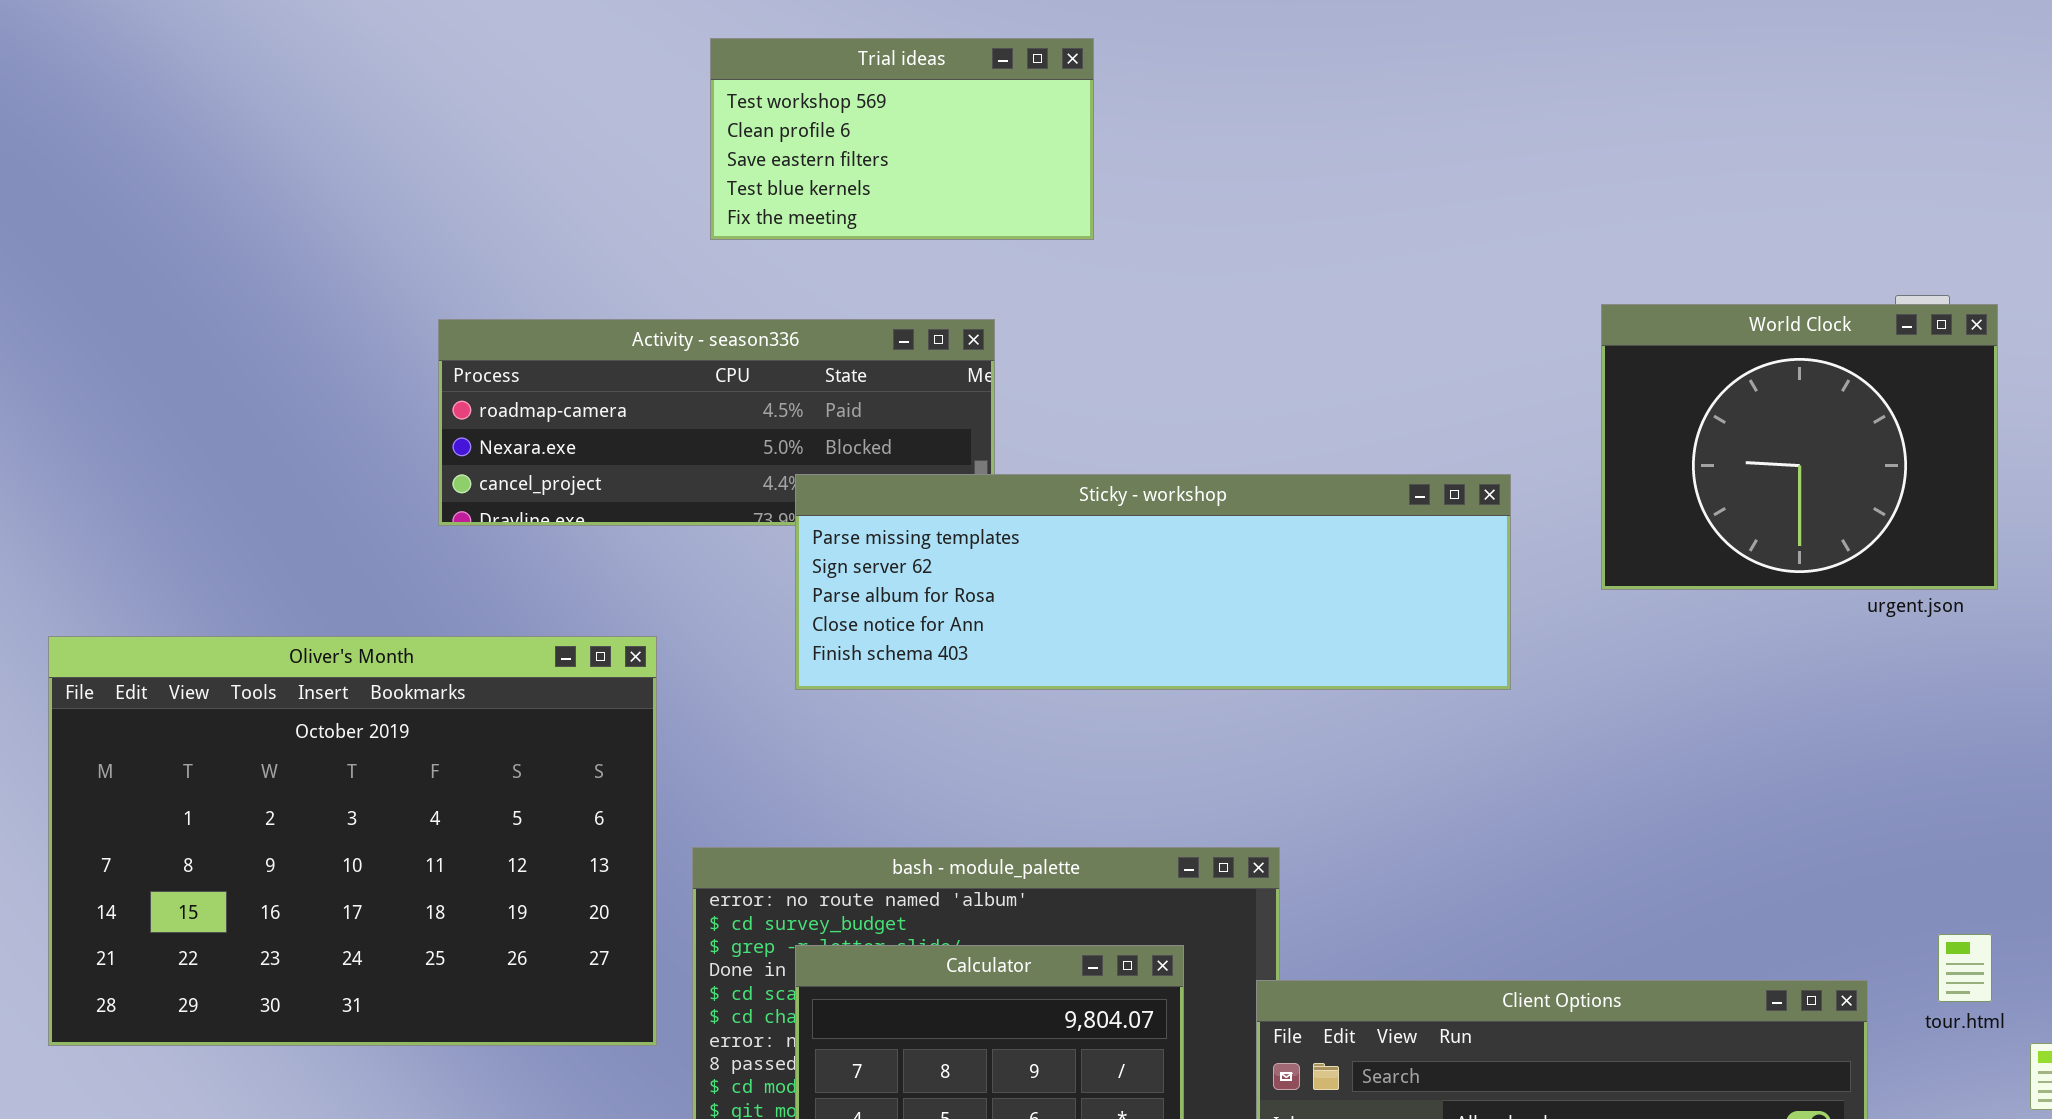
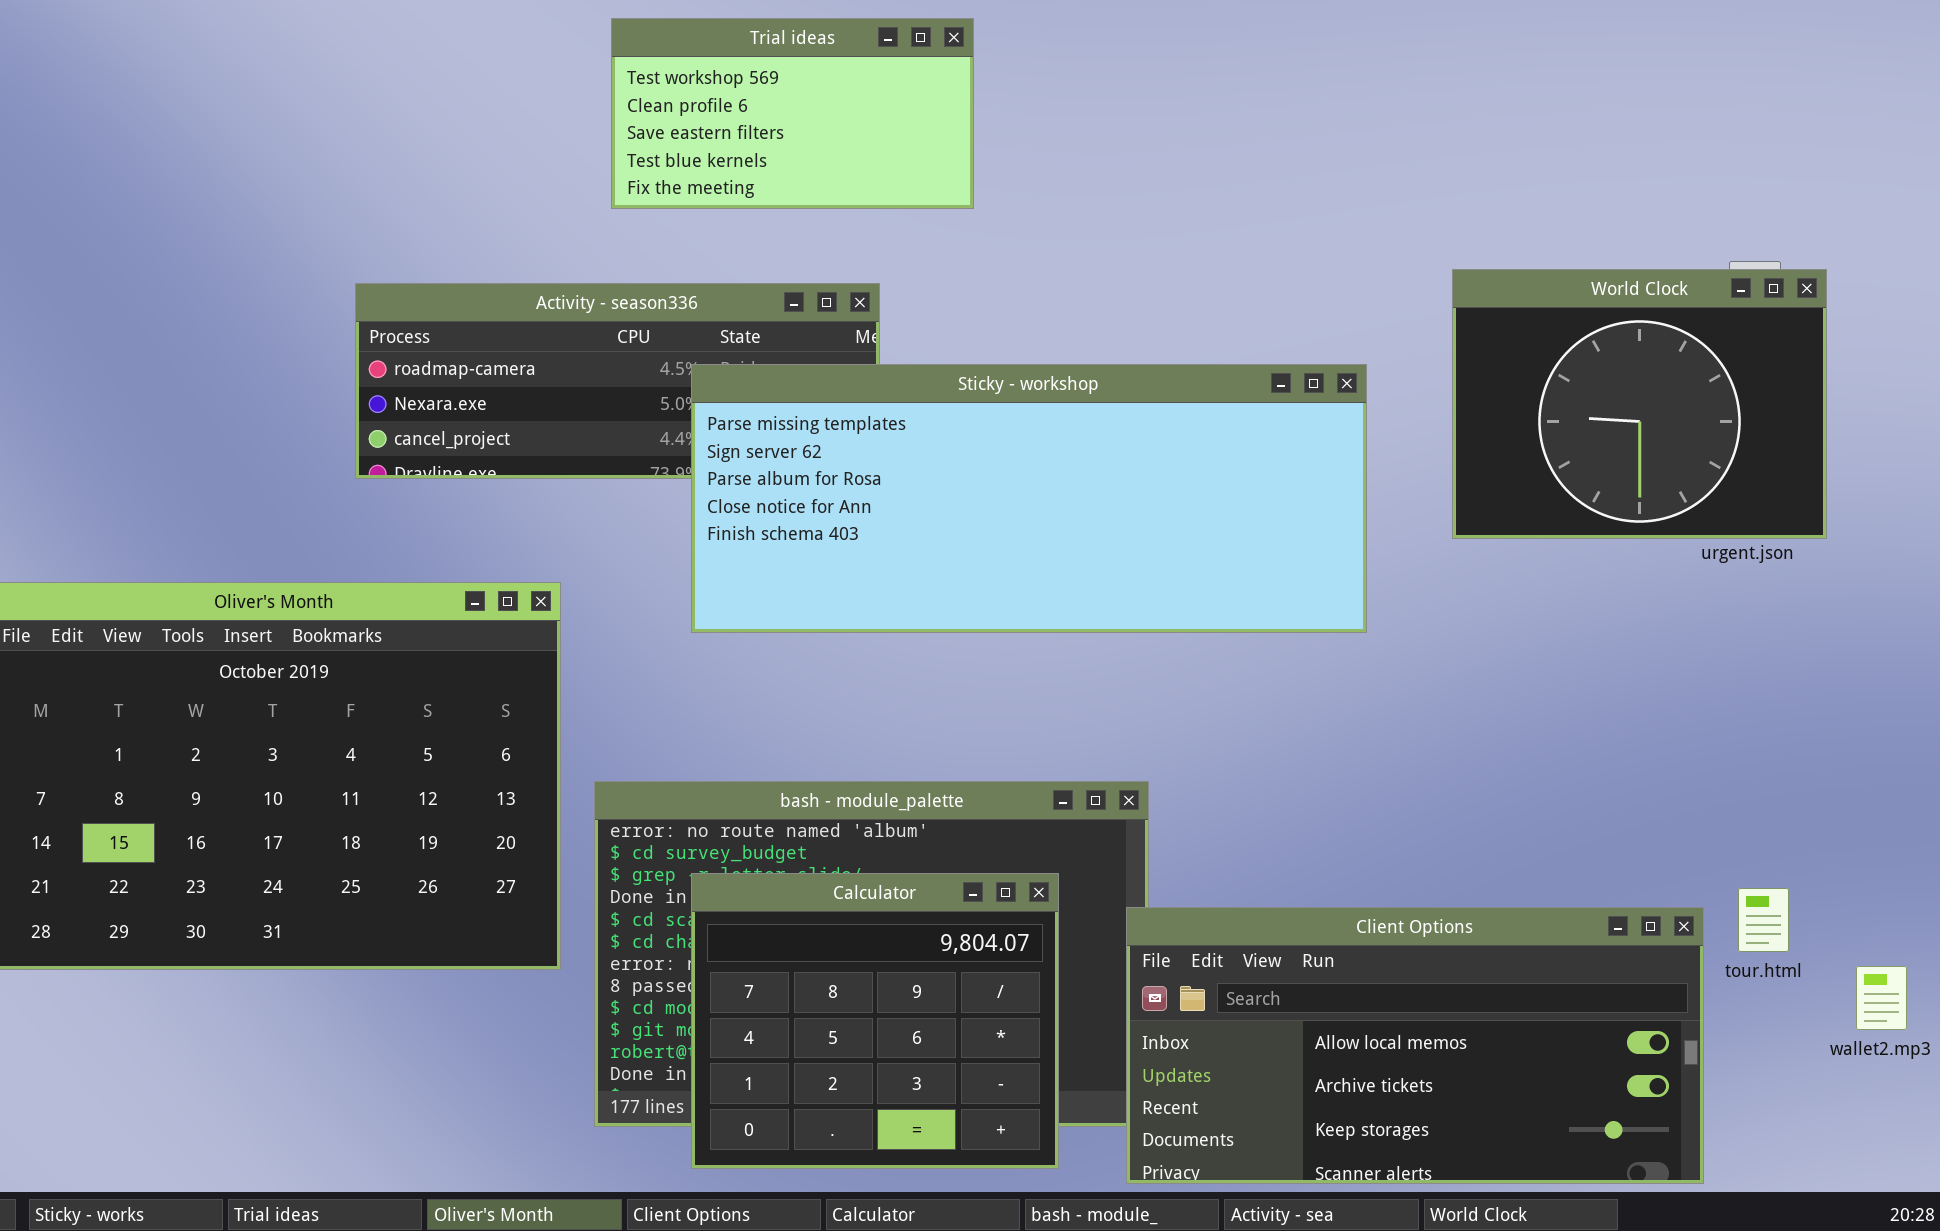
Sticky - workshop: [795,474,1511,690] -> [691,364,1367,633], resized
tour.html: [1938,934,1992,1002] -> [1738,888,1789,952], moved

